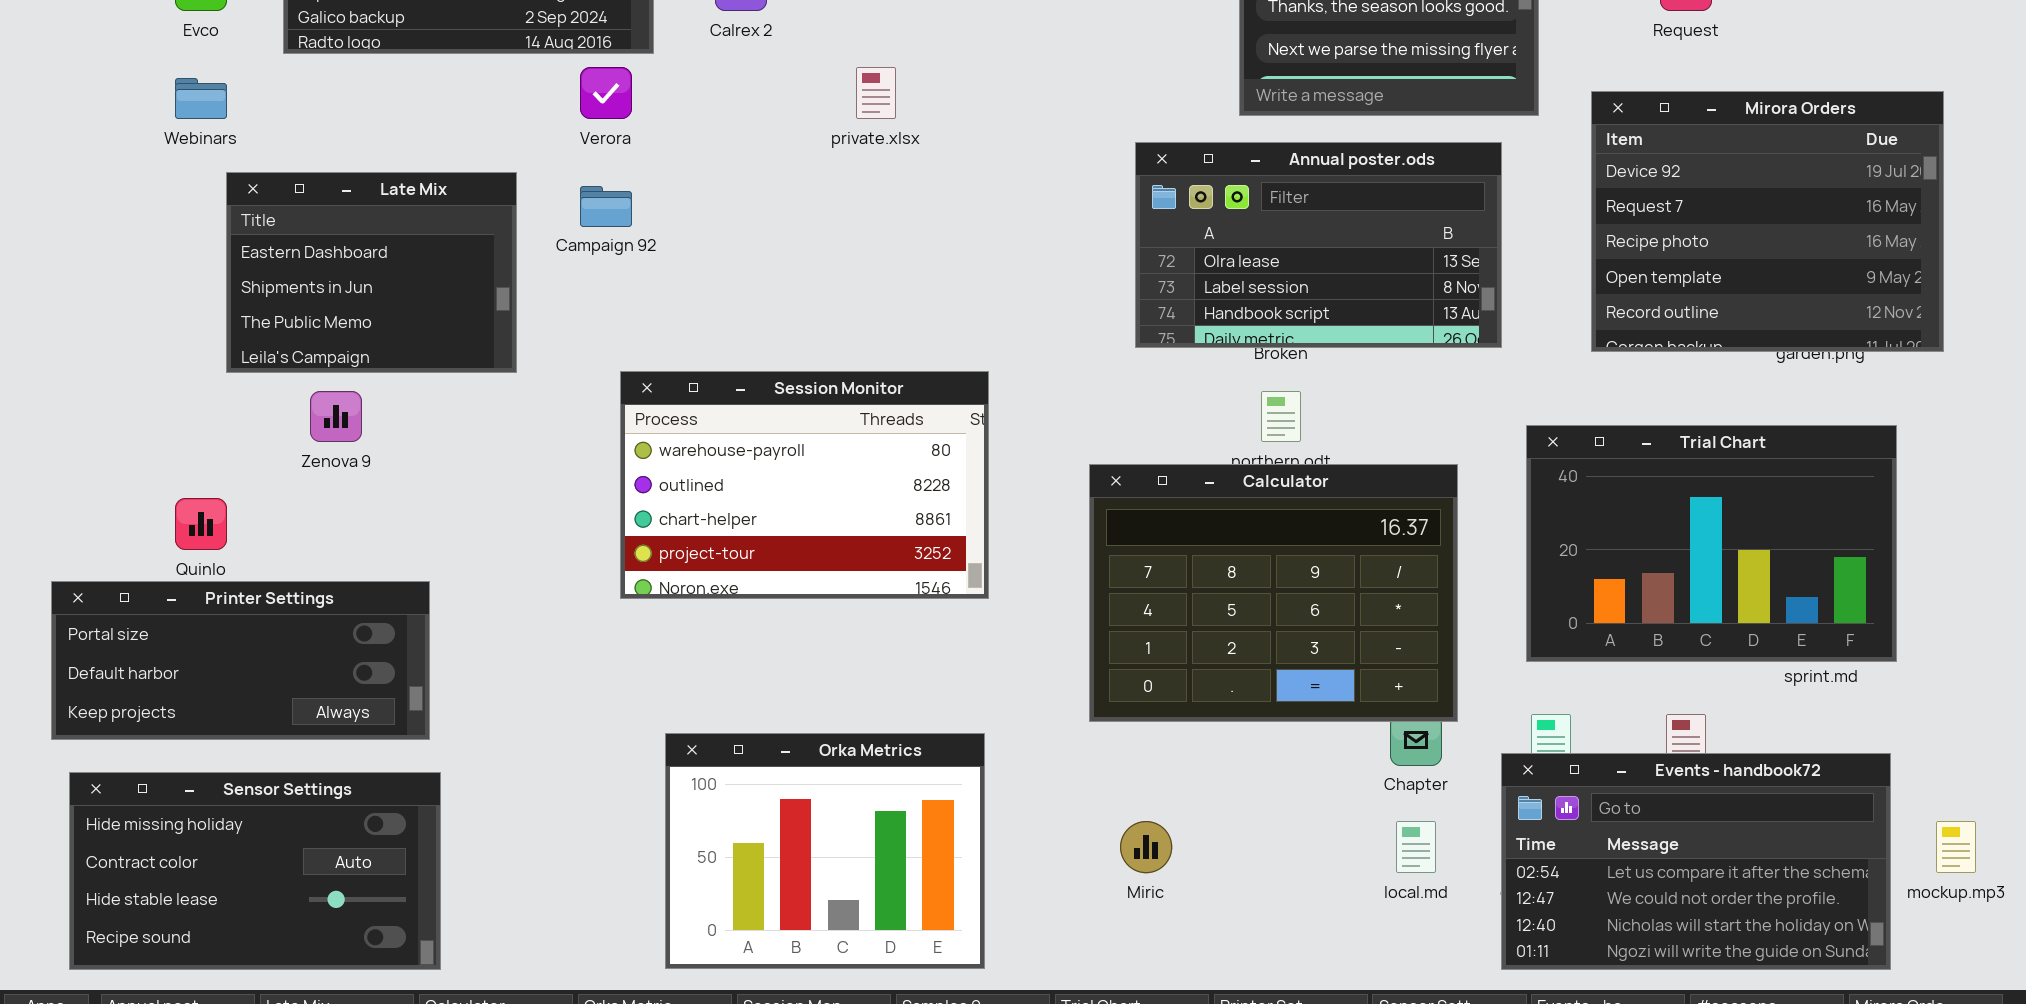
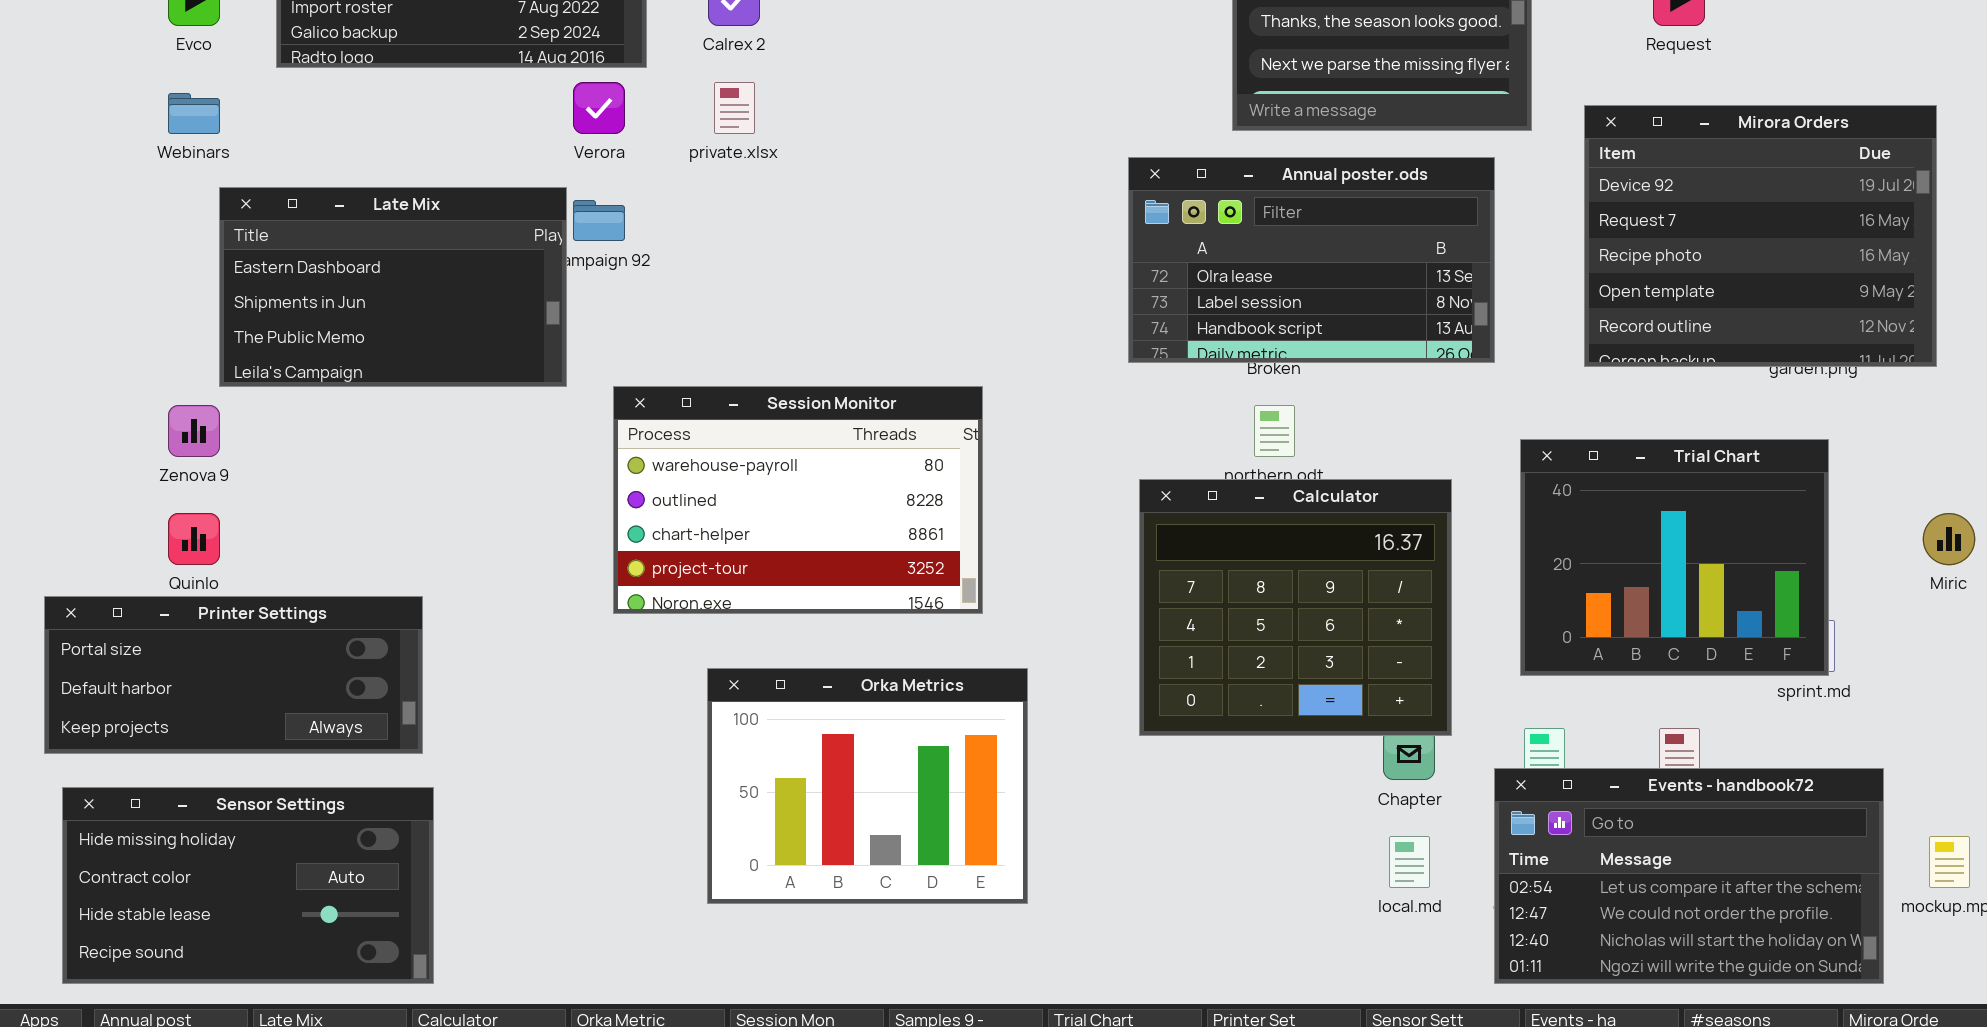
private.xlsx: [856,67,896,119] -> [714,82,755,134], moved
Late Mix: [226,172,517,373] -> [219,187,567,387], resized
Zenova 9: [310,391,362,442] -> [168,405,220,457], moved
Trial Chart: [1526,425,1897,662] -> [1520,439,1829,676], resized
Calculator: [1089,464,1458,722] -> [1139,479,1452,736], resized
Orka Metrics: [665,733,985,969] -> [707,668,1028,904], moved
Miric: [1120,821,1172,873] -> [1923,513,1975,565], moved

